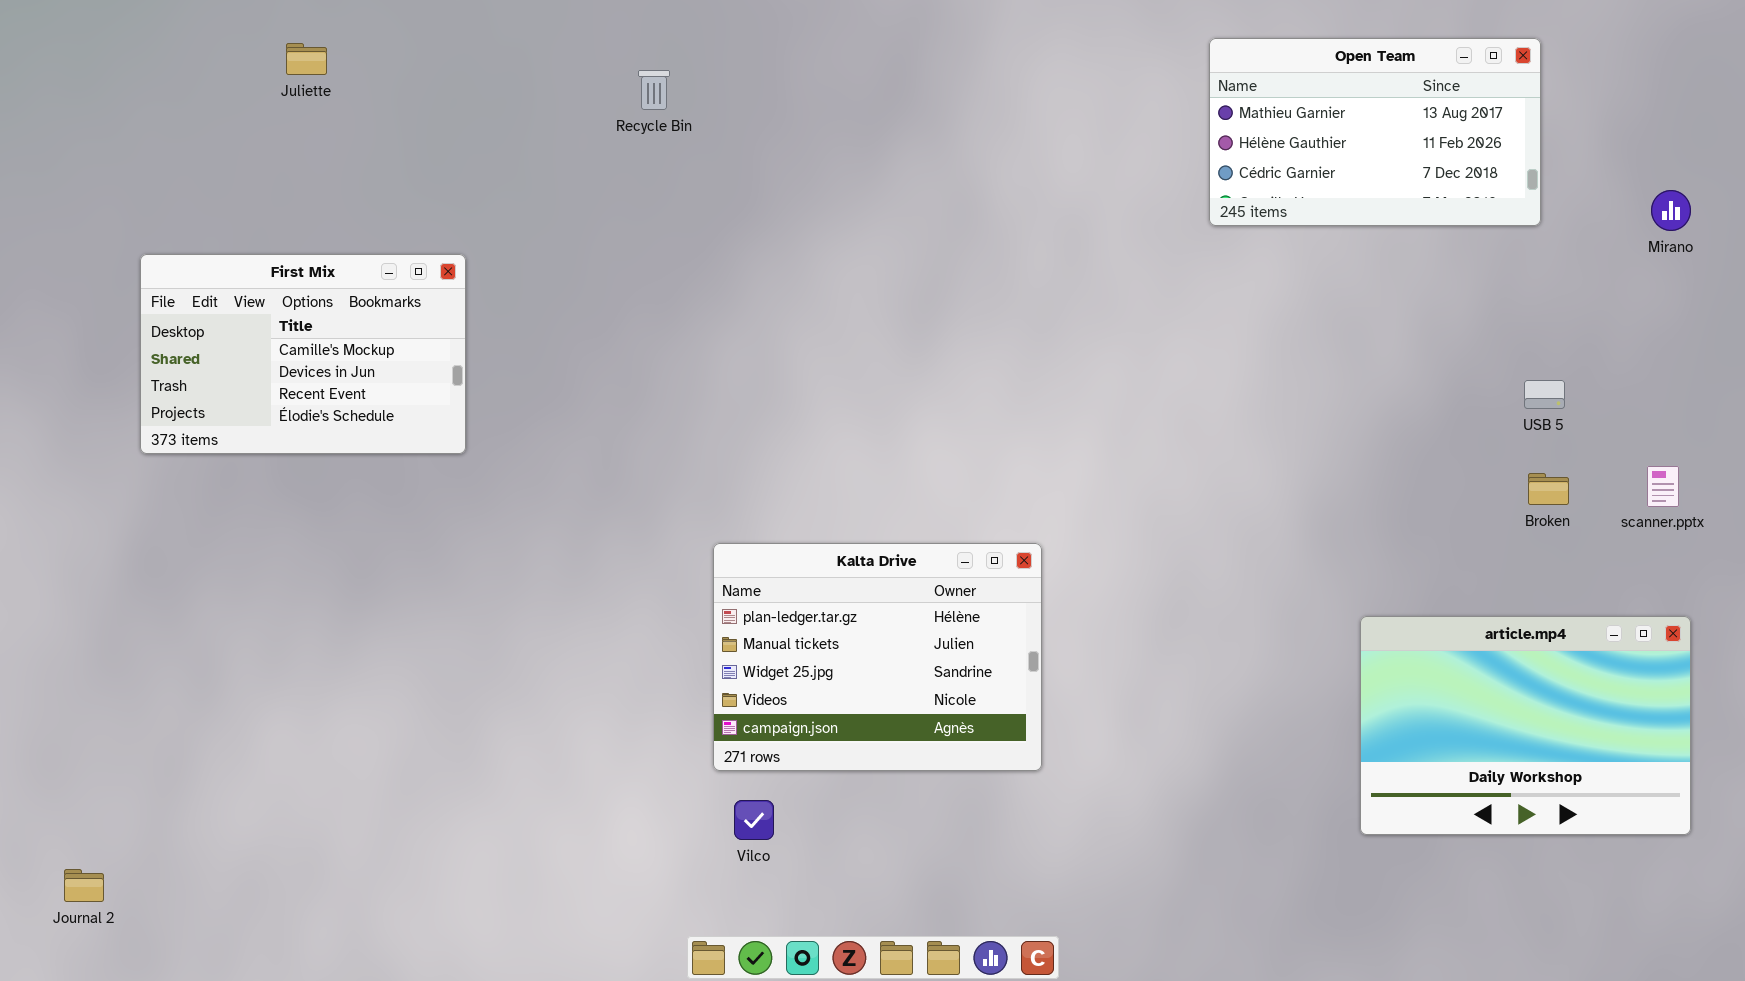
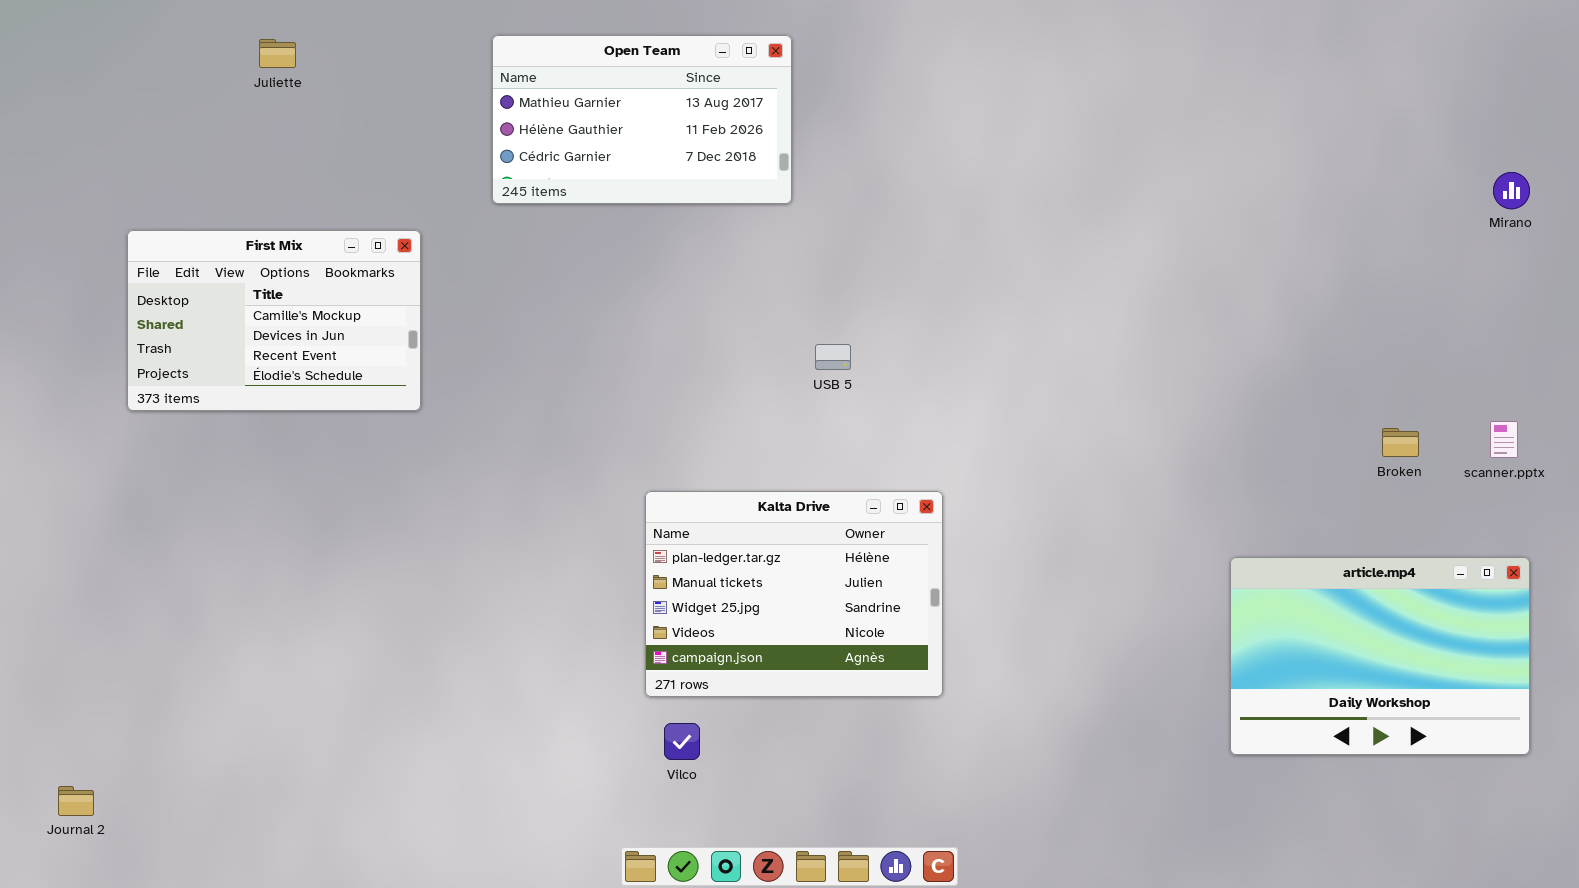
Open Team: [1209,38,1541,226] -> [492,35,792,204], moved
USB 5: [1524,380,1565,409] -> [815,344,851,370], moved

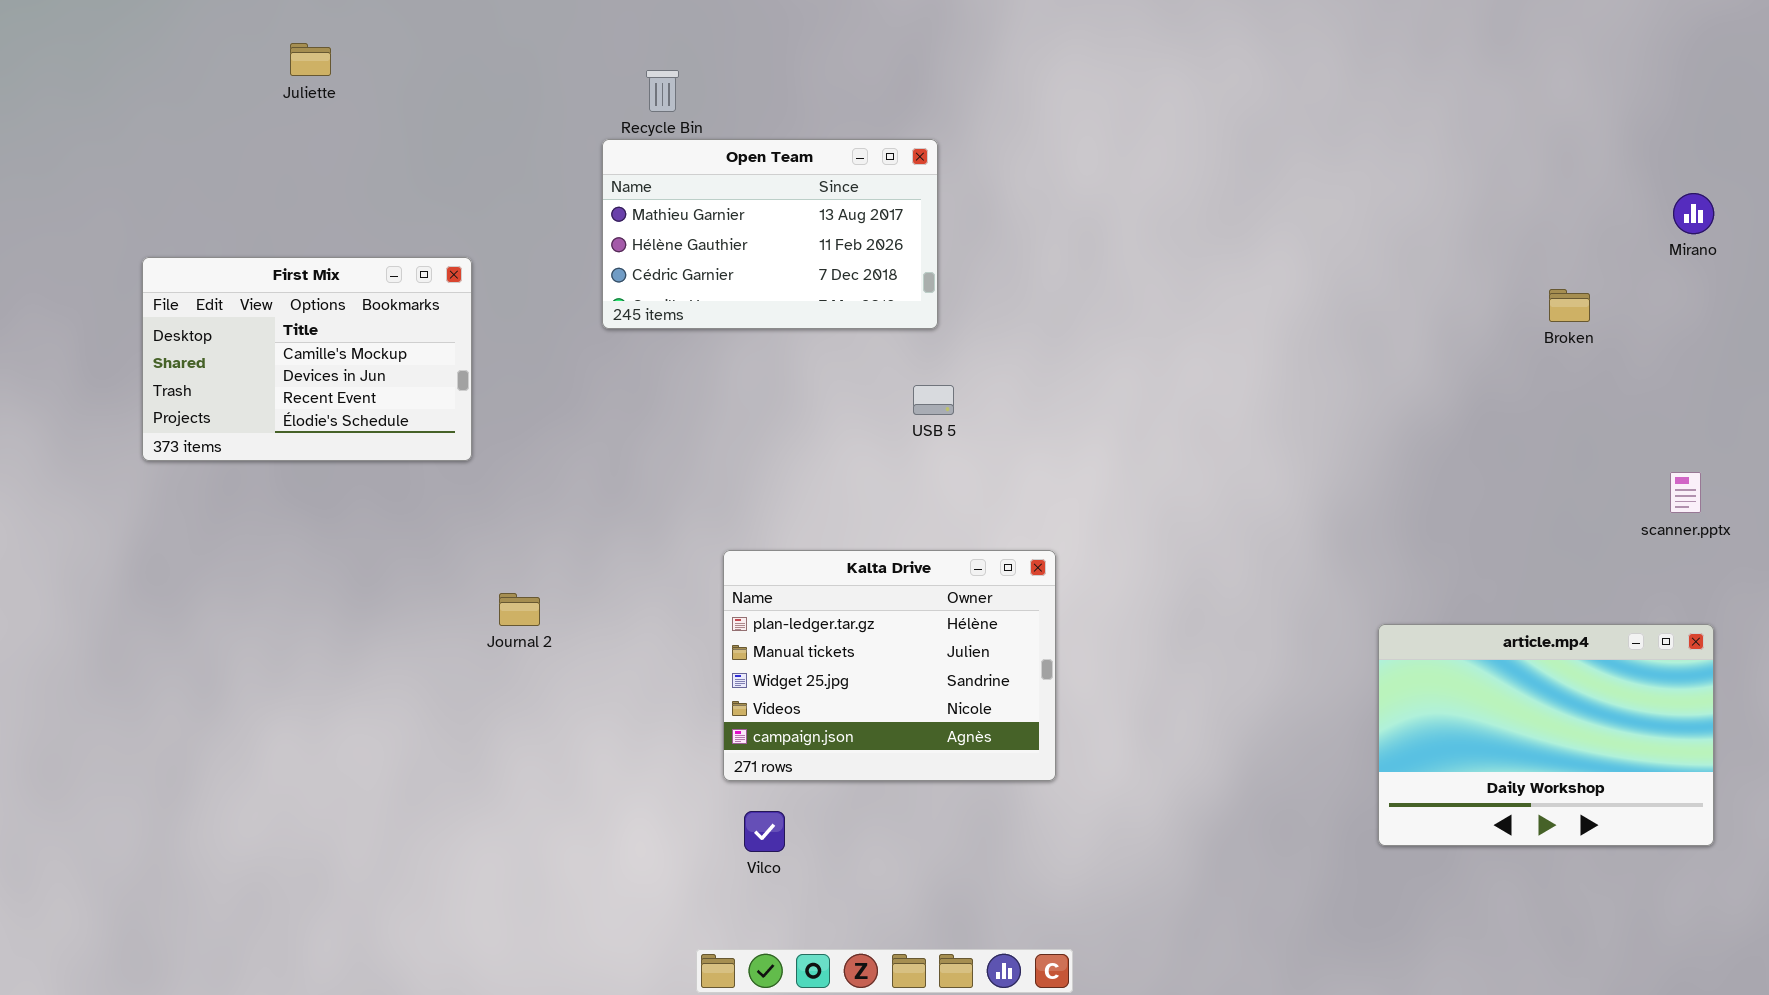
Open Team: [492,35,792,204] -> [602,139,938,329], moved
Broken: [1382,428,1419,457] -> [1549,289,1590,322], moved
Journal 2: [58,786,94,816] -> [499,593,540,626], moved

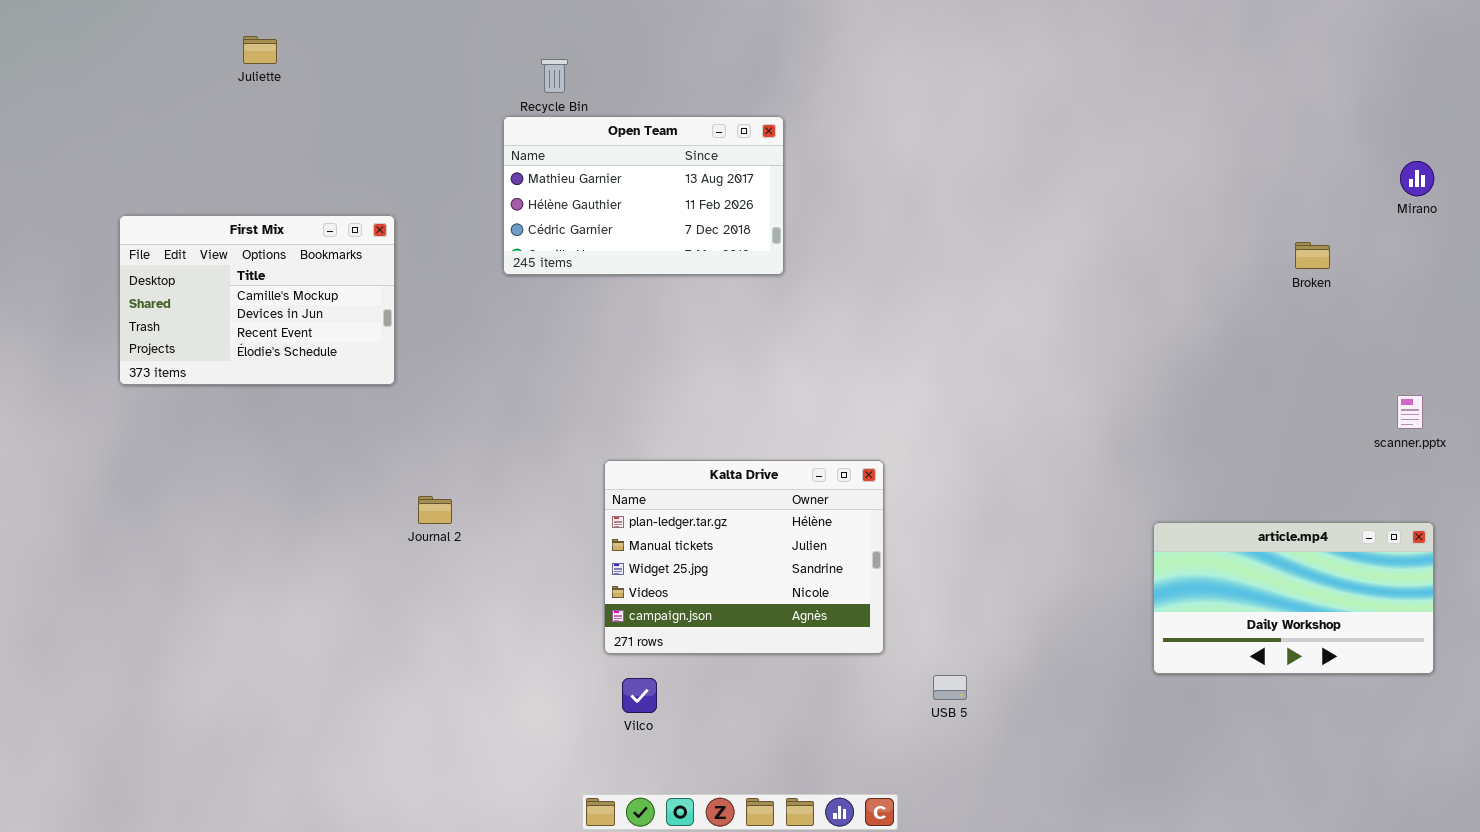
USB 5: [913,385,954,415] -> [933,675,967,700], moved
article.mp4: [1378,624,1714,846] -> [1153,522,1434,674], resized

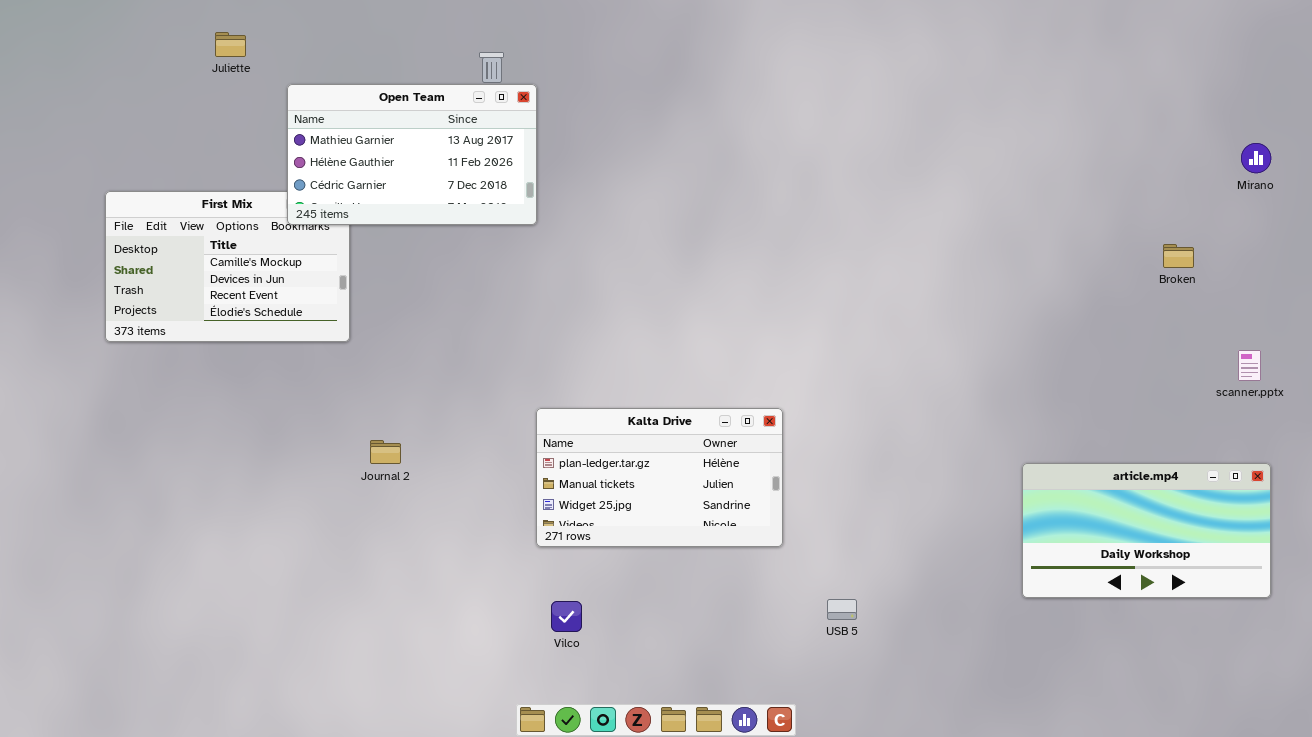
Open Team: [503,116,784,275] -> [287,84,537,225], moved
Broken: [1295,242,1330,269] -> [1163,244,1194,268], moved
Kalta Drive: [604,460,884,654] -> [536,408,783,547], resized

